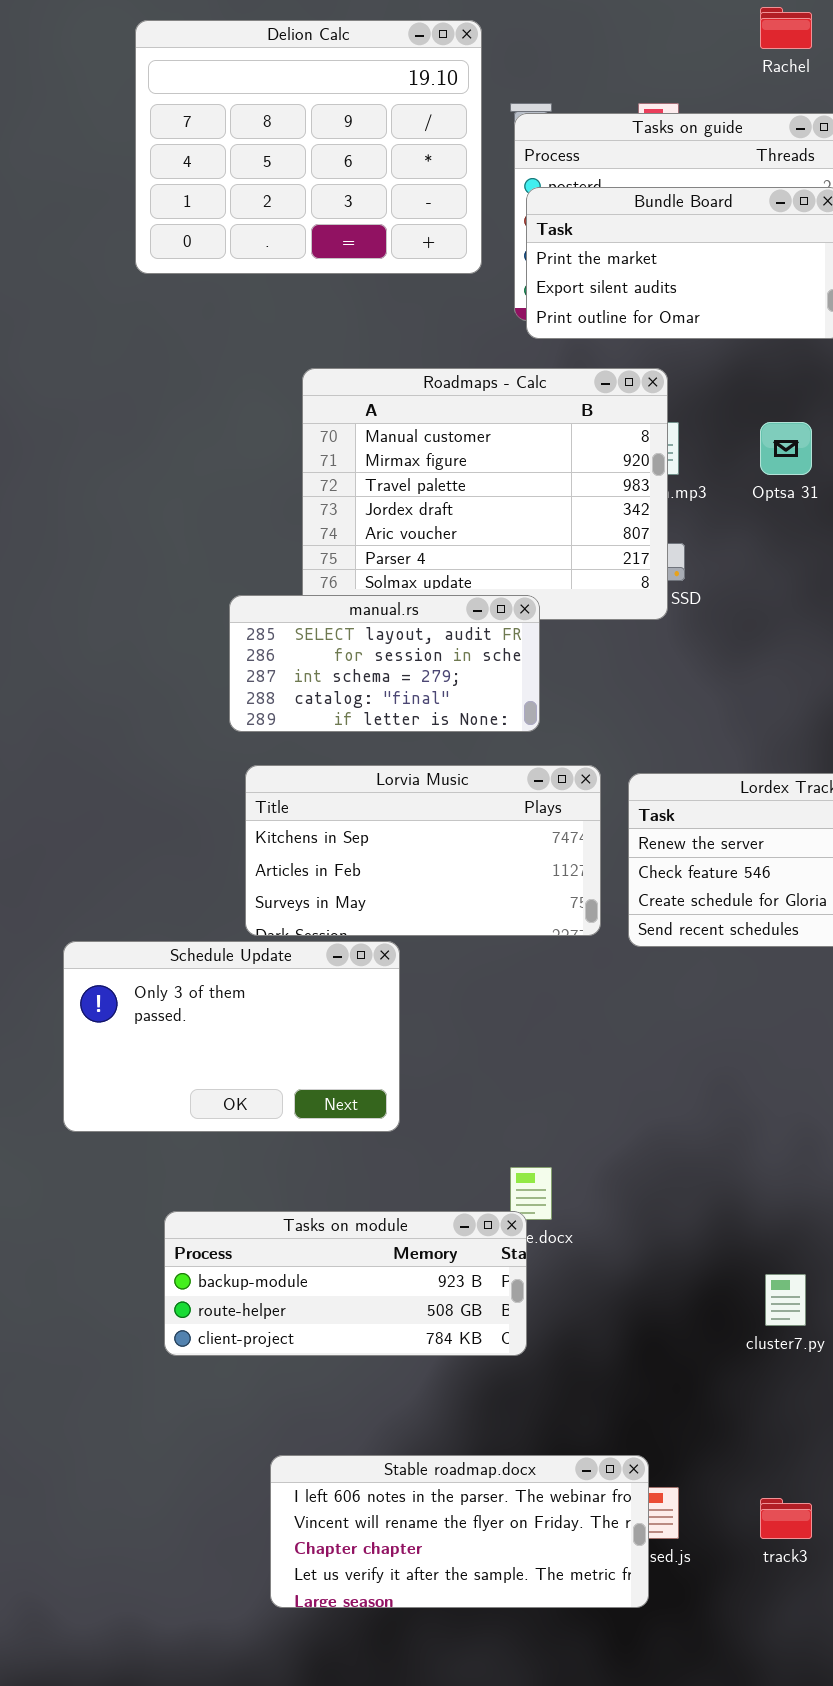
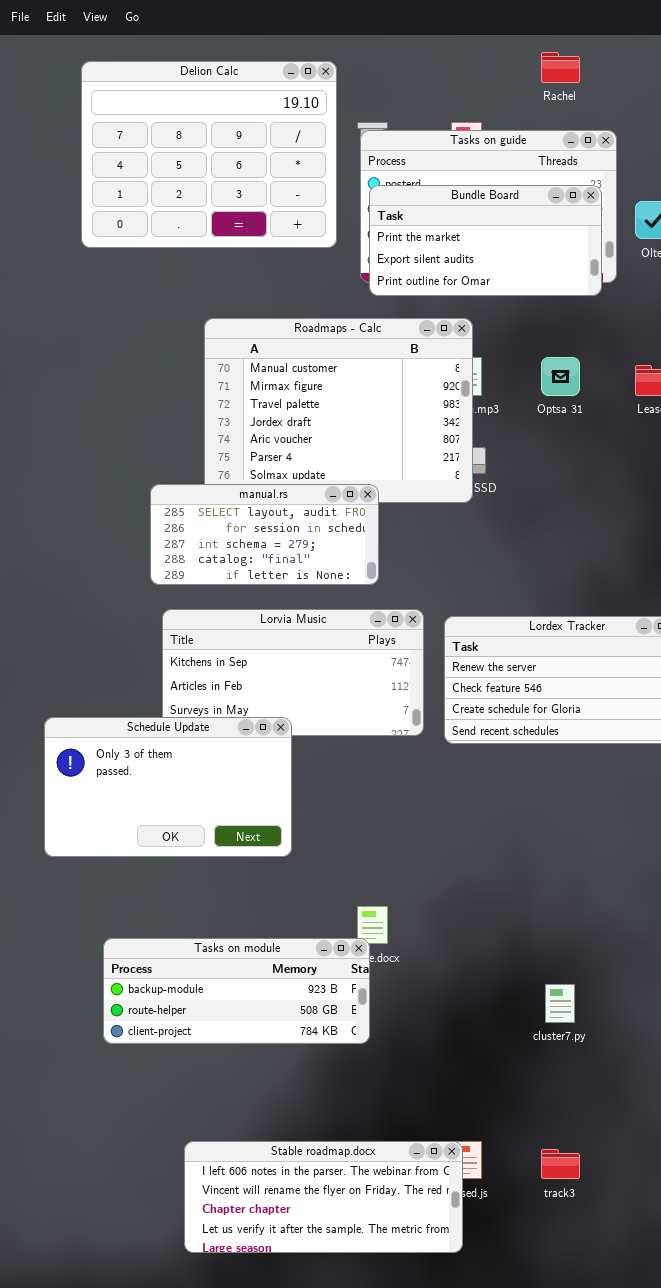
Schedule Update: [63,941,400,1132] -> [44,717,292,857], moved
Stable roadmap.docx: [270,1455,649,1608] -> [184,1141,463,1253], moved

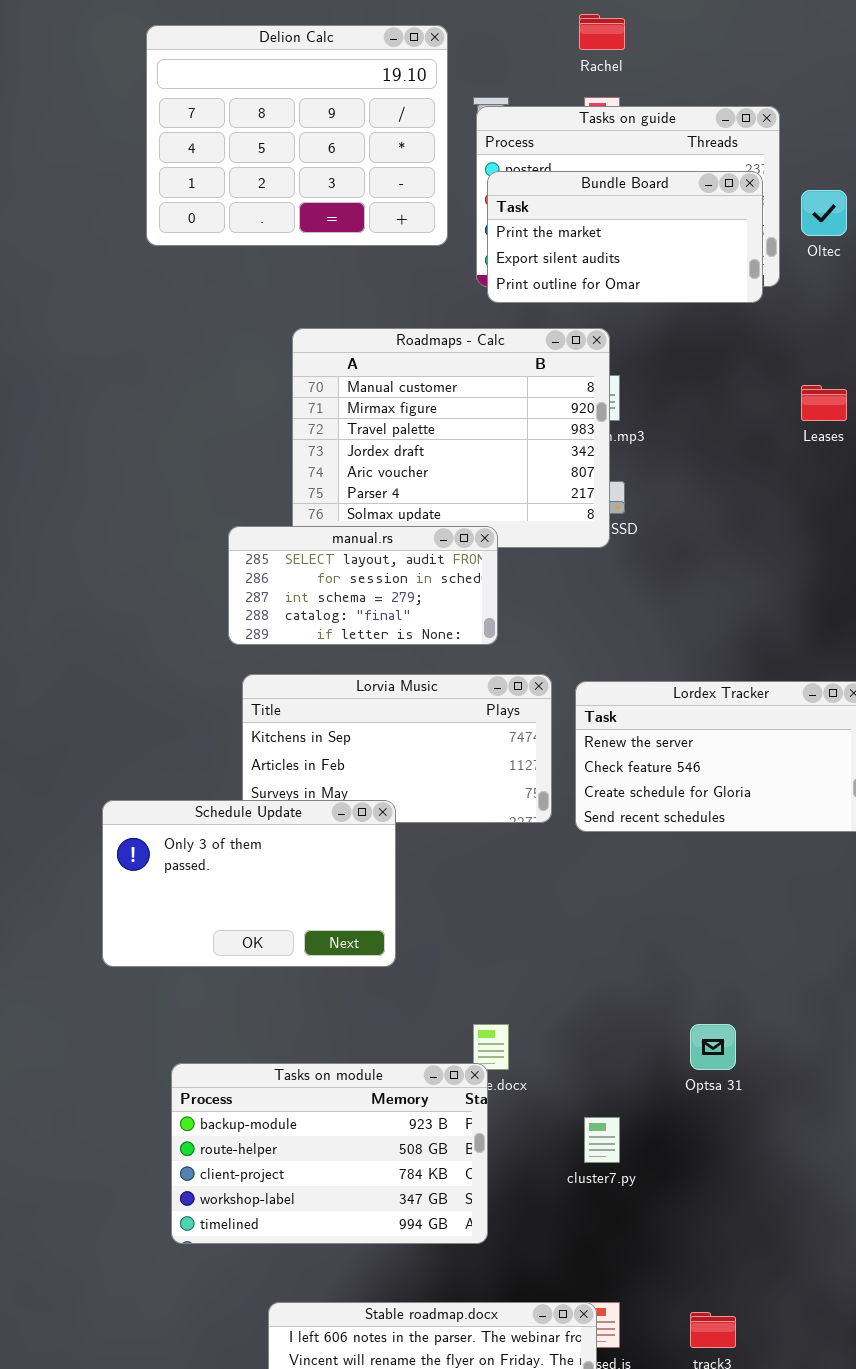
Rachel: [541,52,580,83] -> [579,14,625,50], moved
Optsa 31: [541,357,580,396] -> [690,1024,736,1070], moved
Tasks on module: [103,938,370,1044] -> [171,1063,488,1244], resized
cluster7.py: [545,984,575,1023] -> [584,1117,620,1163], moved

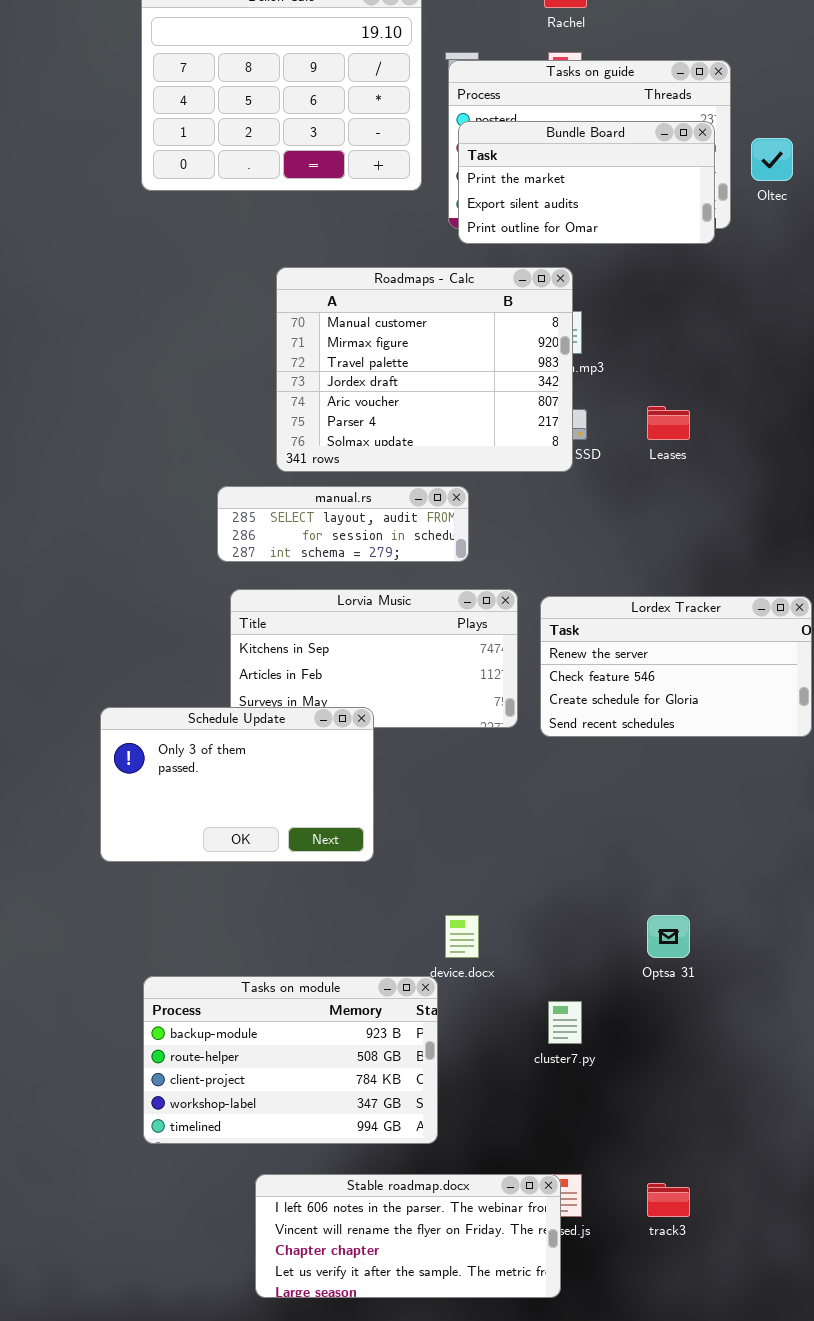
Leases: [801,385,847,421] -> [647,406,690,440], moved
manual.rs: [228,526,498,645] -> [217,486,469,562], resized
Tasks on module: [171,1063,488,1244] -> [143,976,438,1144], moved

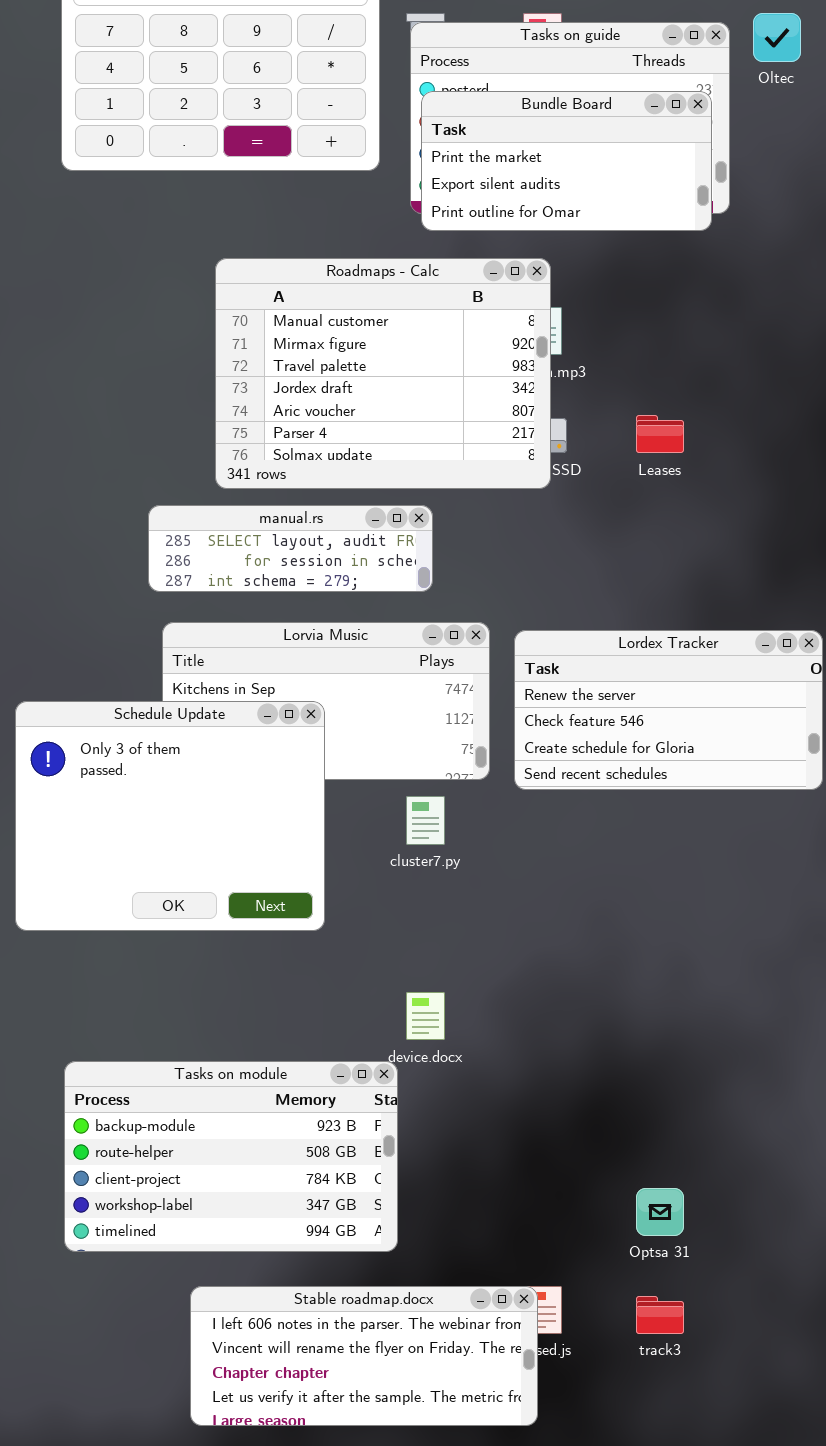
Oltec: [751,138,793,181] -> [753,13,801,62], moved
Schedule Update: [100,707,374,862] -> [15,701,325,931], resized
Optsa 31: [647,915,690,958] -> [636,1188,684,1236], moved
cluster7.py: [548,1001,582,1044] -> [406,796,445,845], moved

